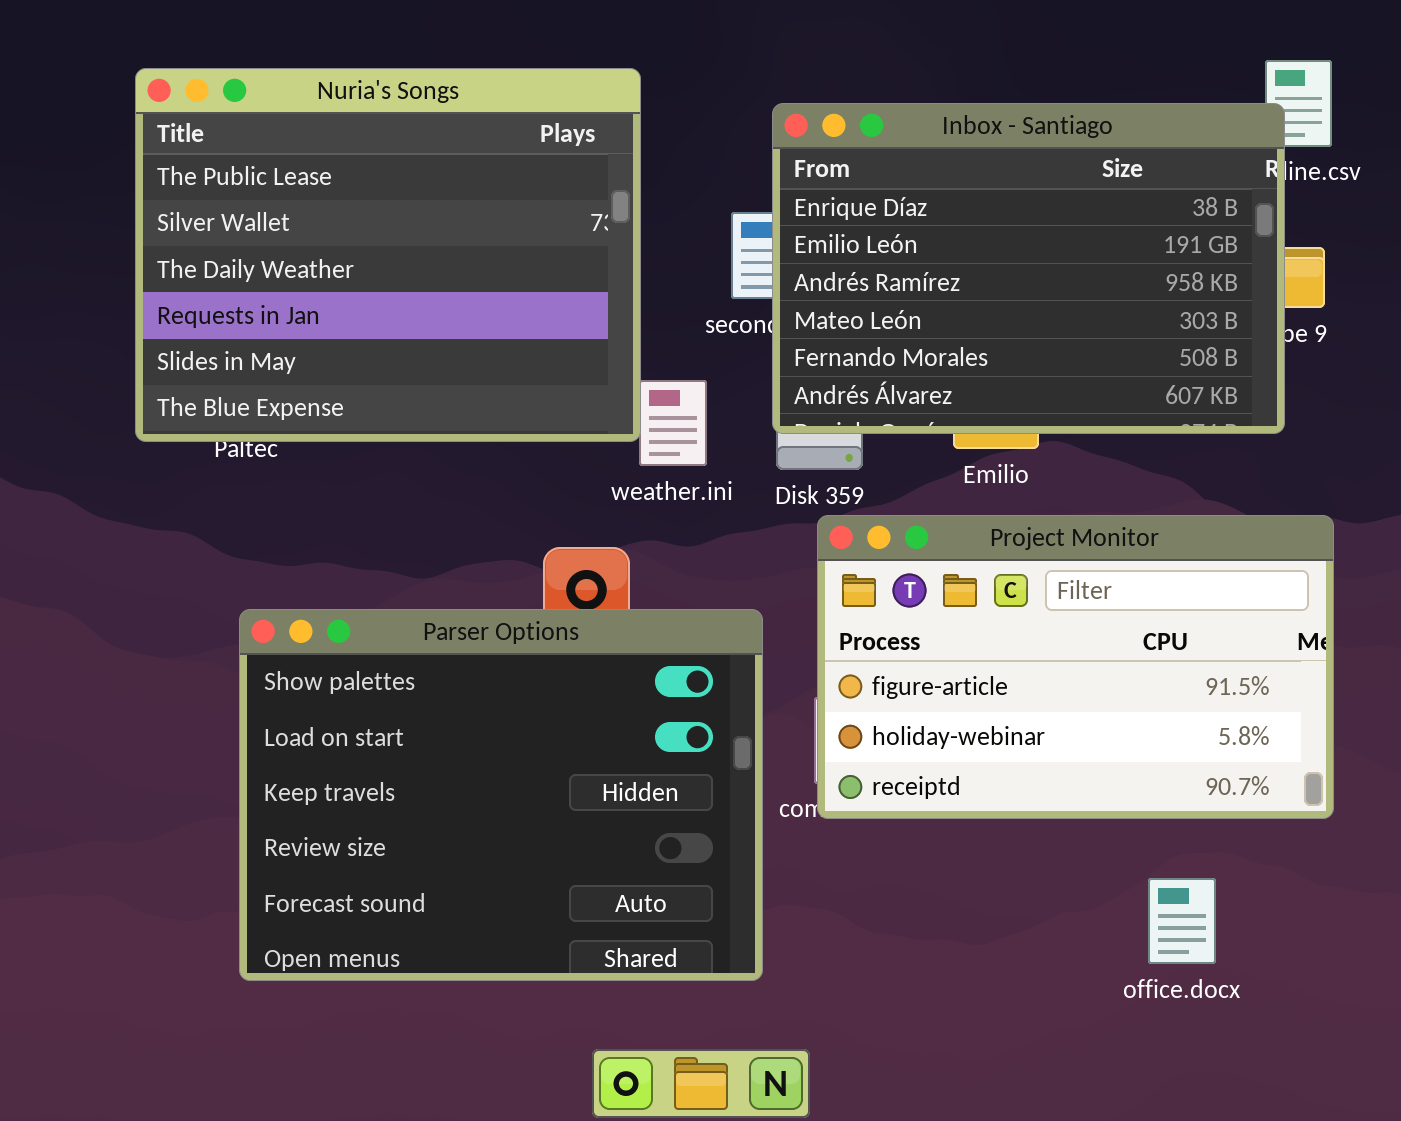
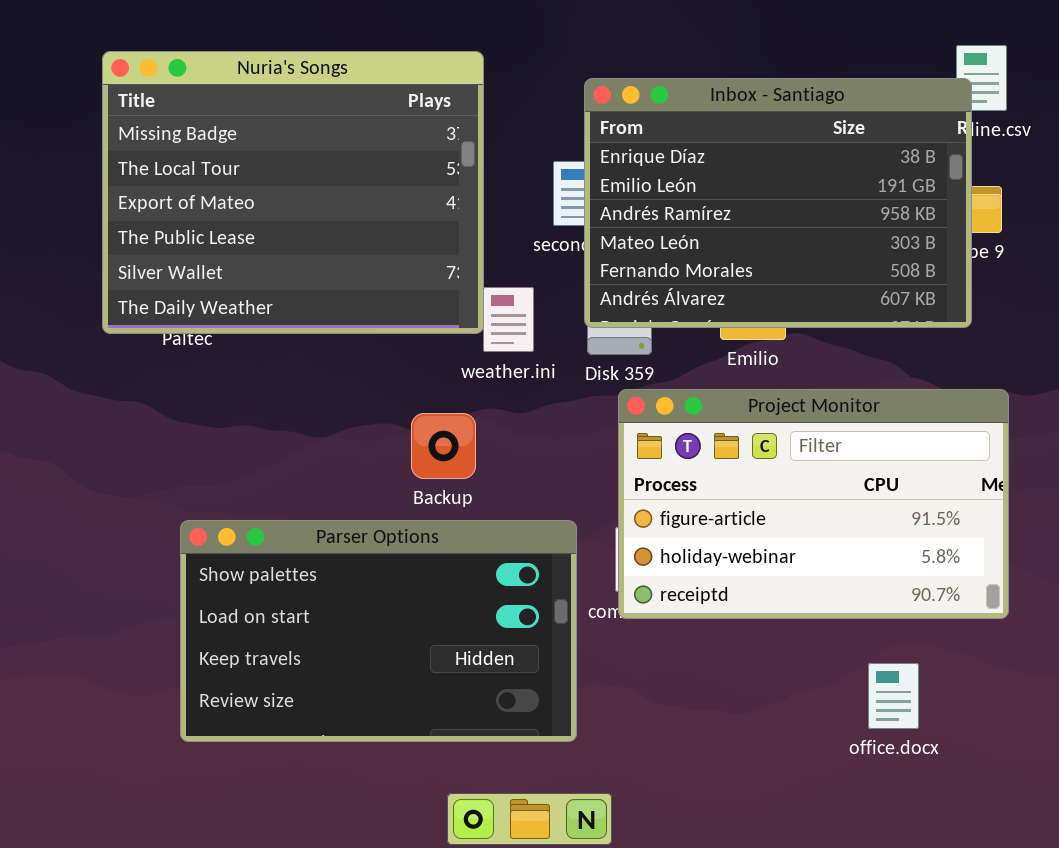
Nuria's Songs: [135,68,641,442] -> [102,51,484,334], scrolled up 3 rows
Parser Options: [239,609,763,981] -> [180,520,577,742], resized

